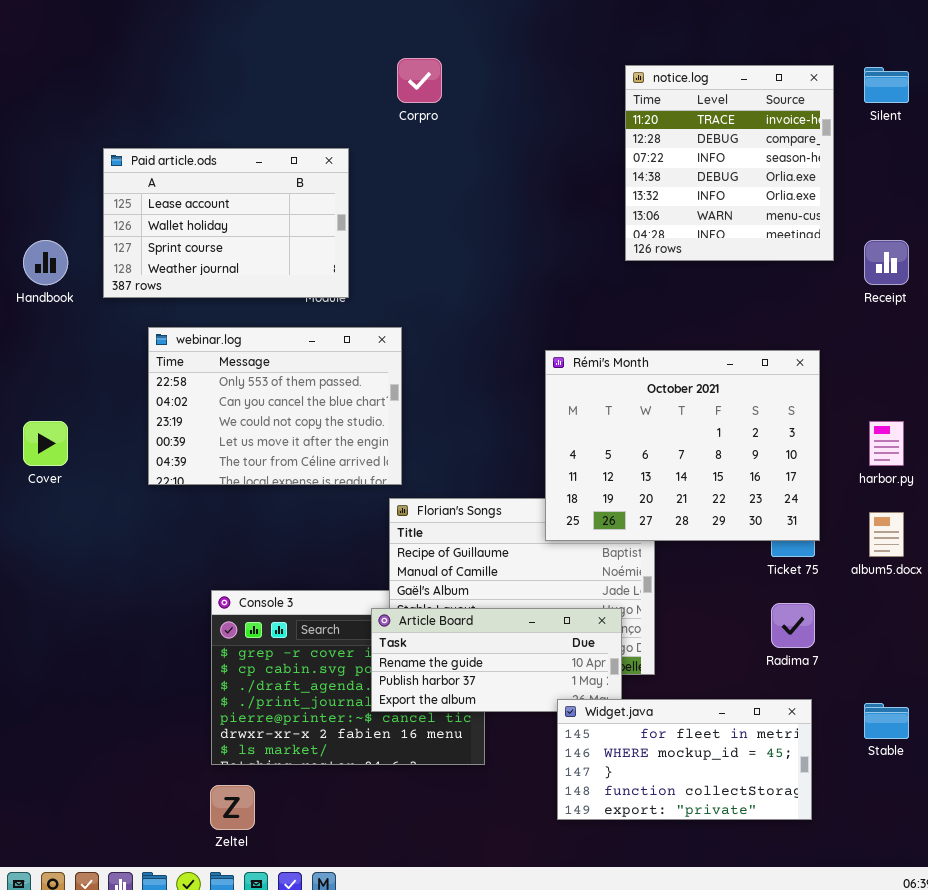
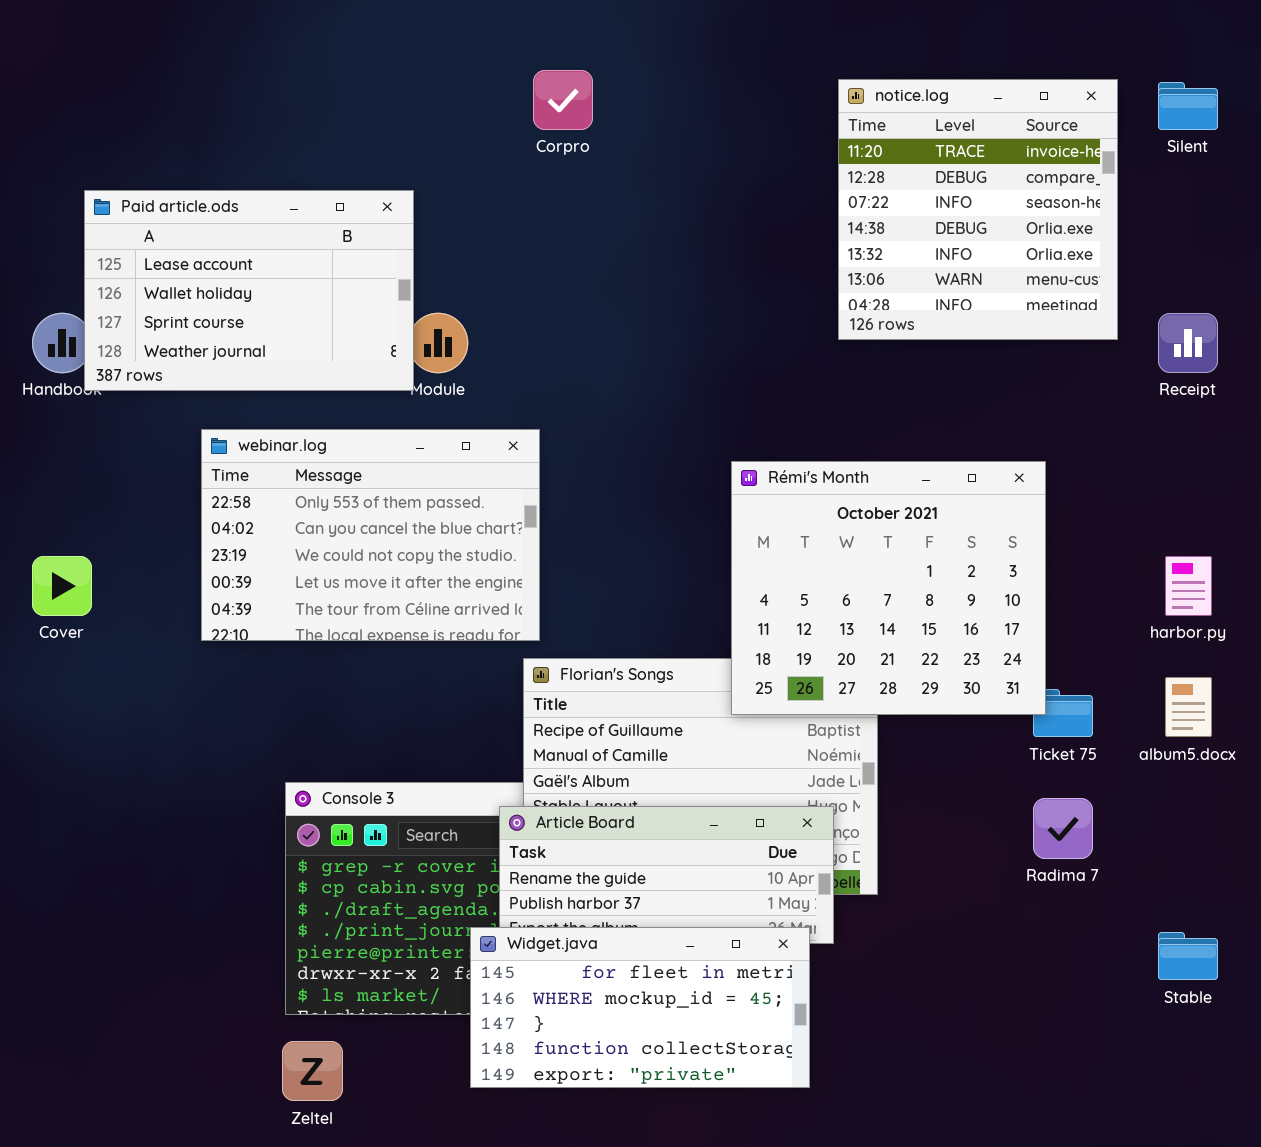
Paid article.ods: [103,148,349,298] -> [84,190,414,391], moved
Rémi's Month: [545,350,820,541] -> [731,461,1046,715], resized
Widget.java: [557,699,812,820] -> [470,927,810,1088], moved

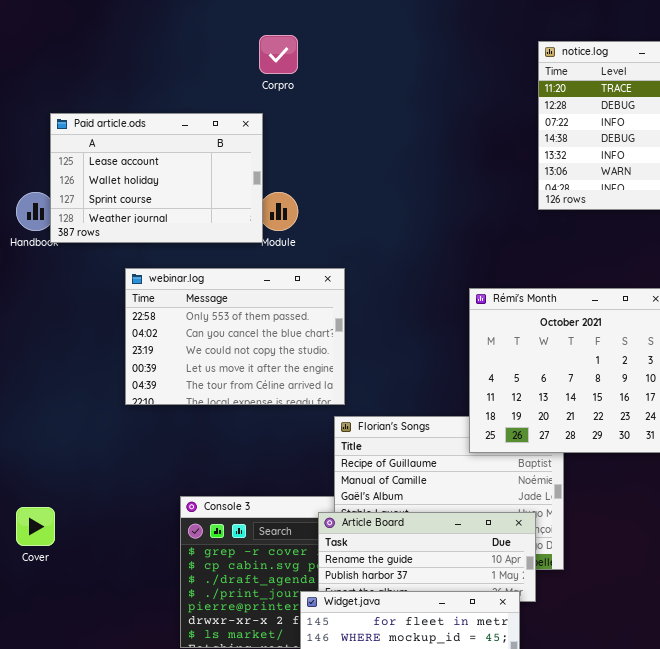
Corpro: [533,70,593,130] -> [259,35,298,74], moved
Cover: [32,556,92,616] -> [16,507,55,546], moved

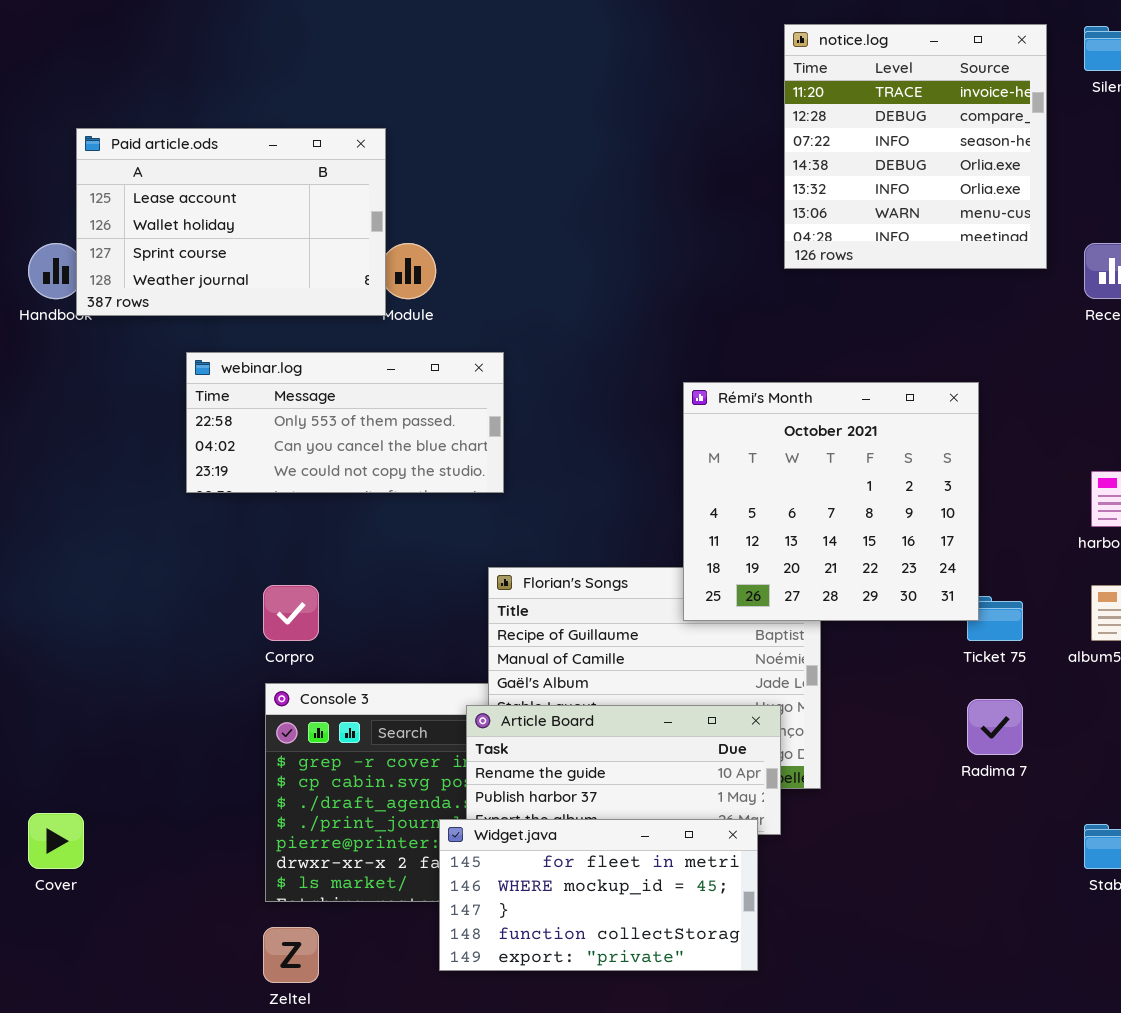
Corpro: [259,35,298,74] -> [263,585,319,641], moved
webinar.log: [125,268,345,405] -> [186,352,504,493], resized
Cover: [16,507,55,546] -> [28,813,84,869], moved

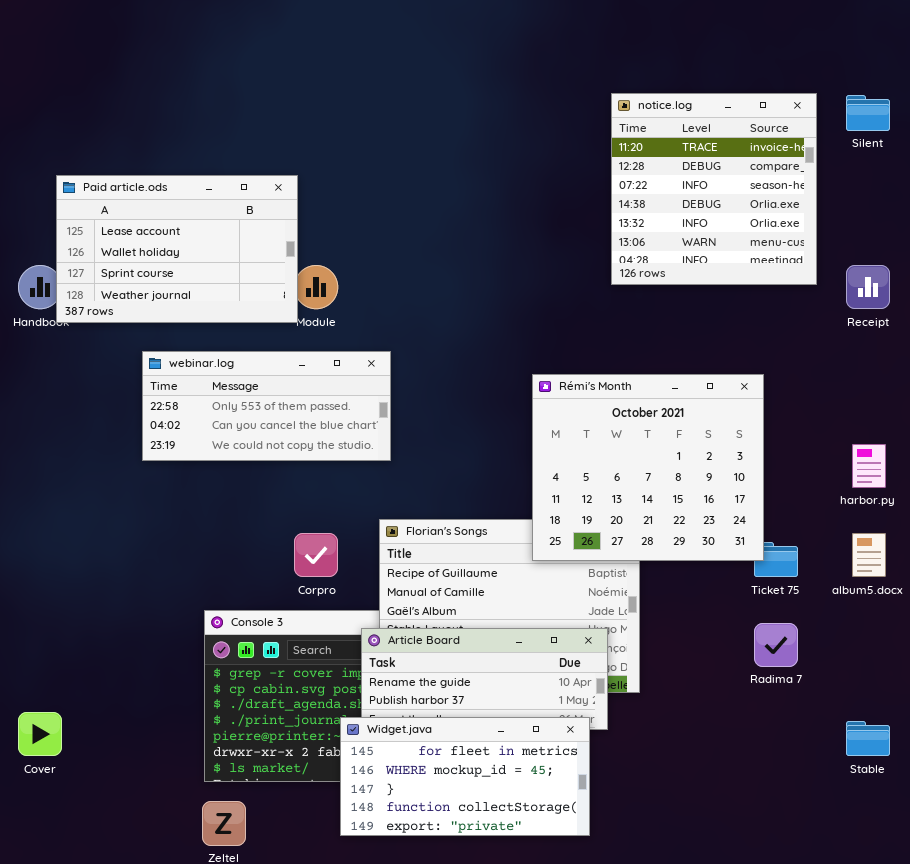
Corpro: [263,585,319,641] -> [294,533,338,577], moved

